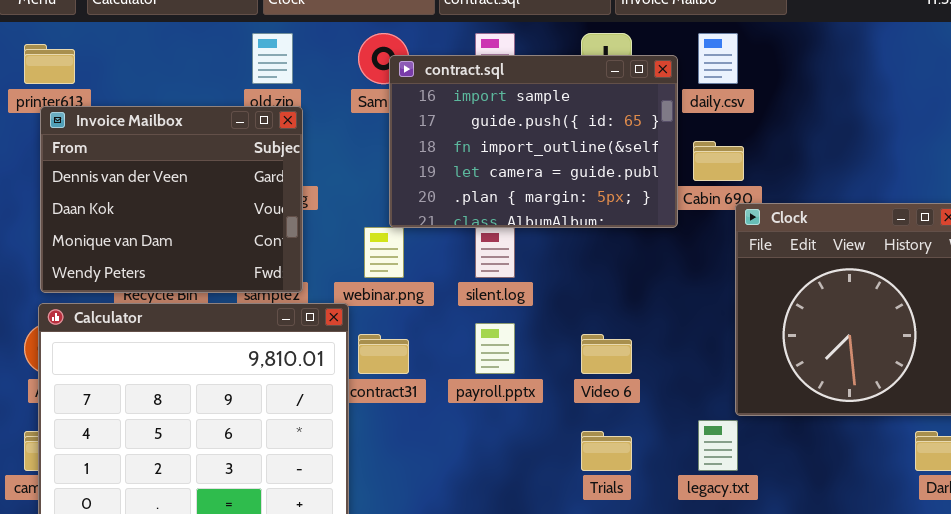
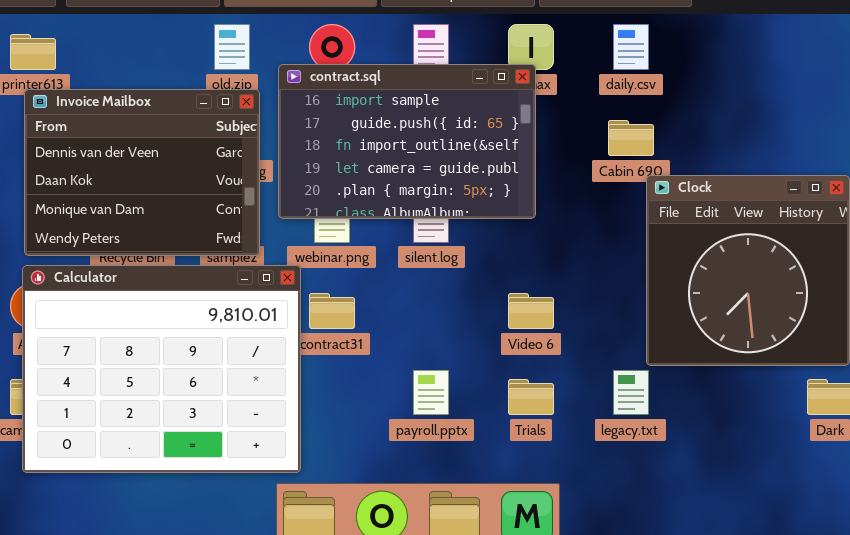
contract.sql: [389,55,678,228] -> [278,64,536,219], moved
payroll.pptx: [475,323,515,374] -> [413,370,449,415], moved

